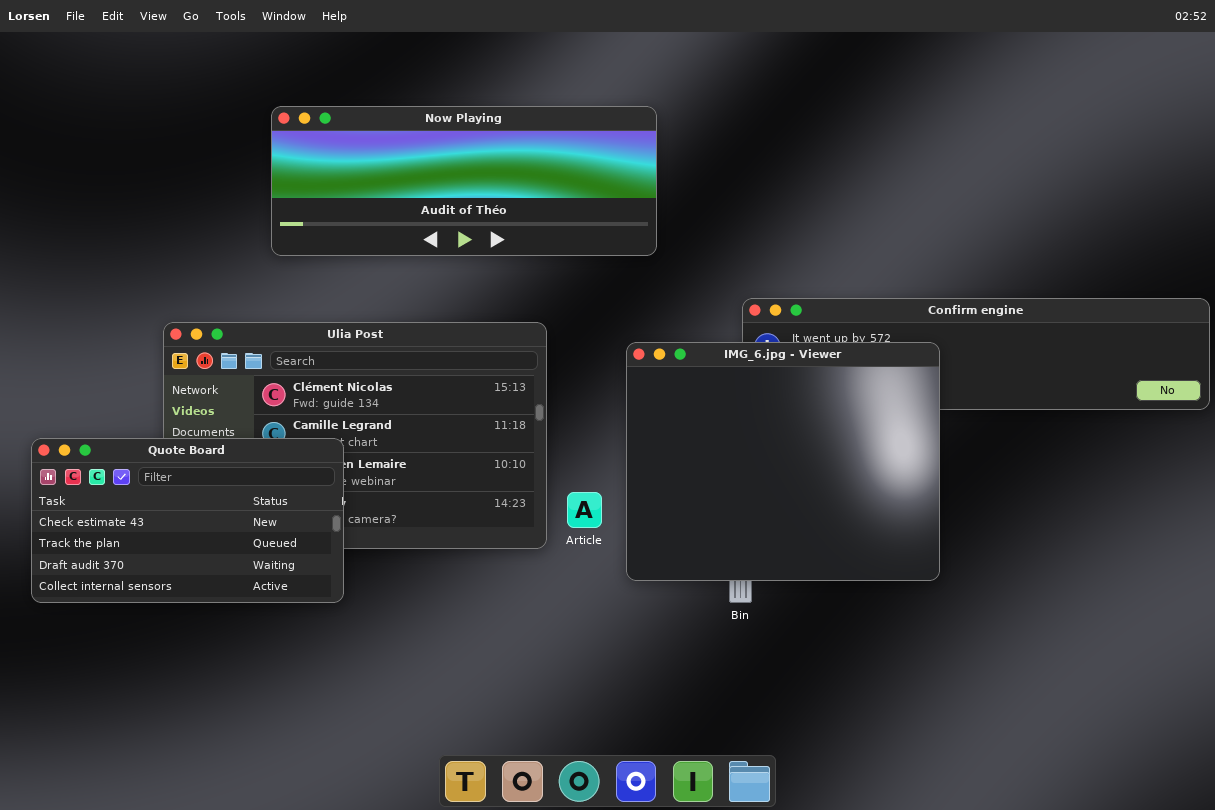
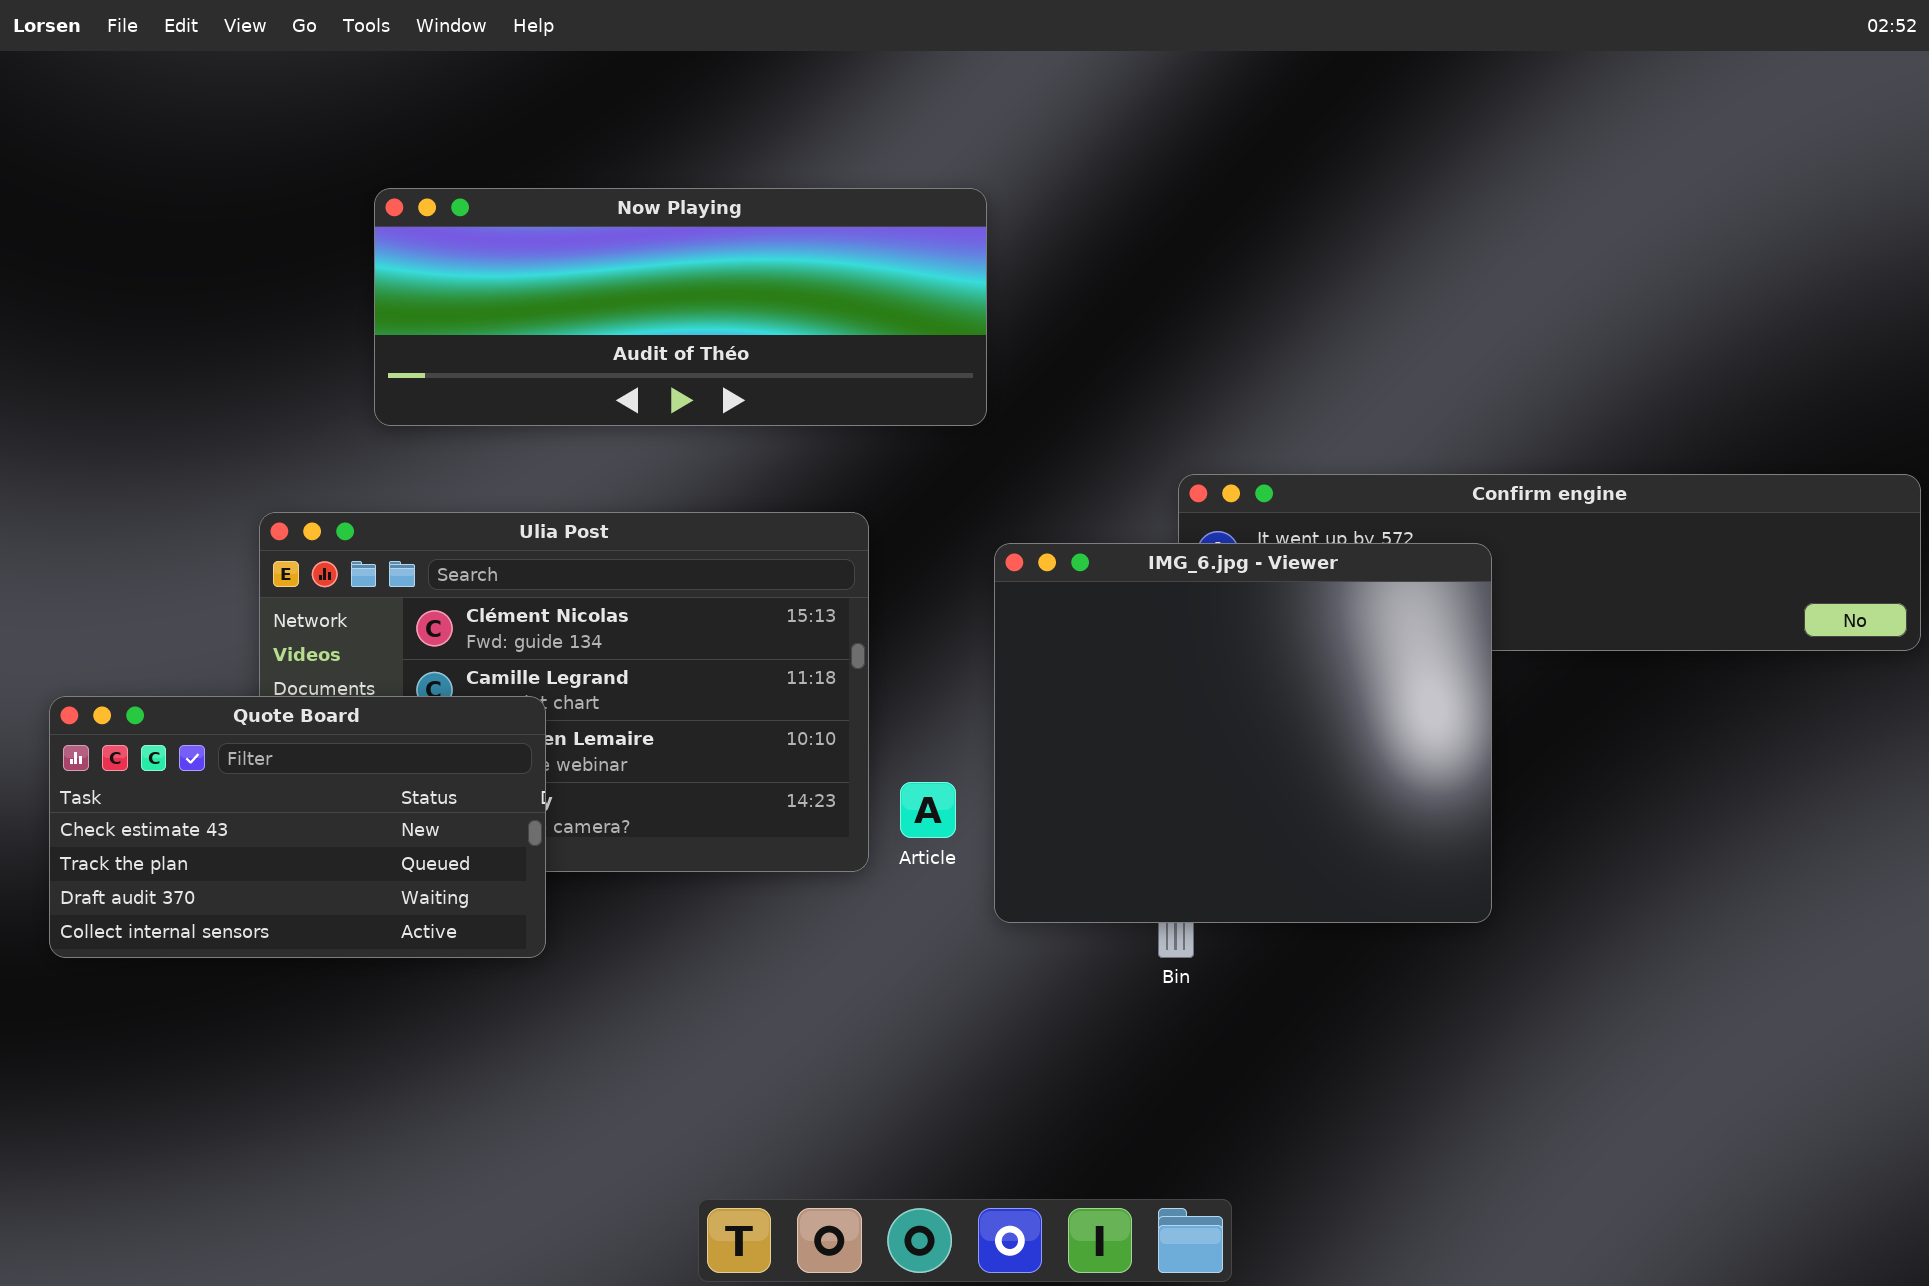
Now Playing: [271,106,657,256] -> [374,188,987,426], moved

